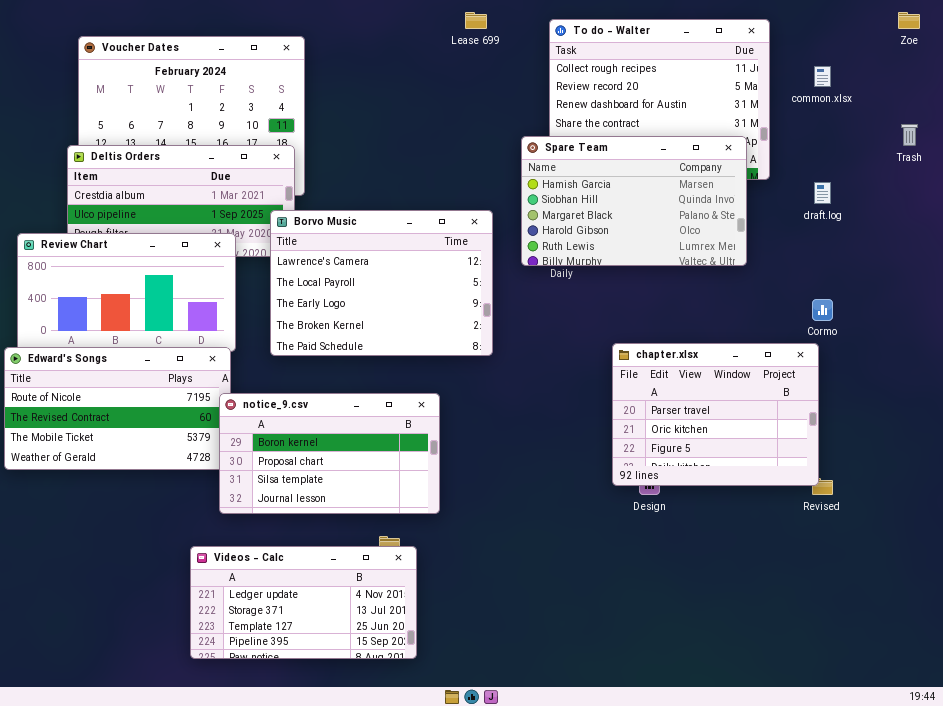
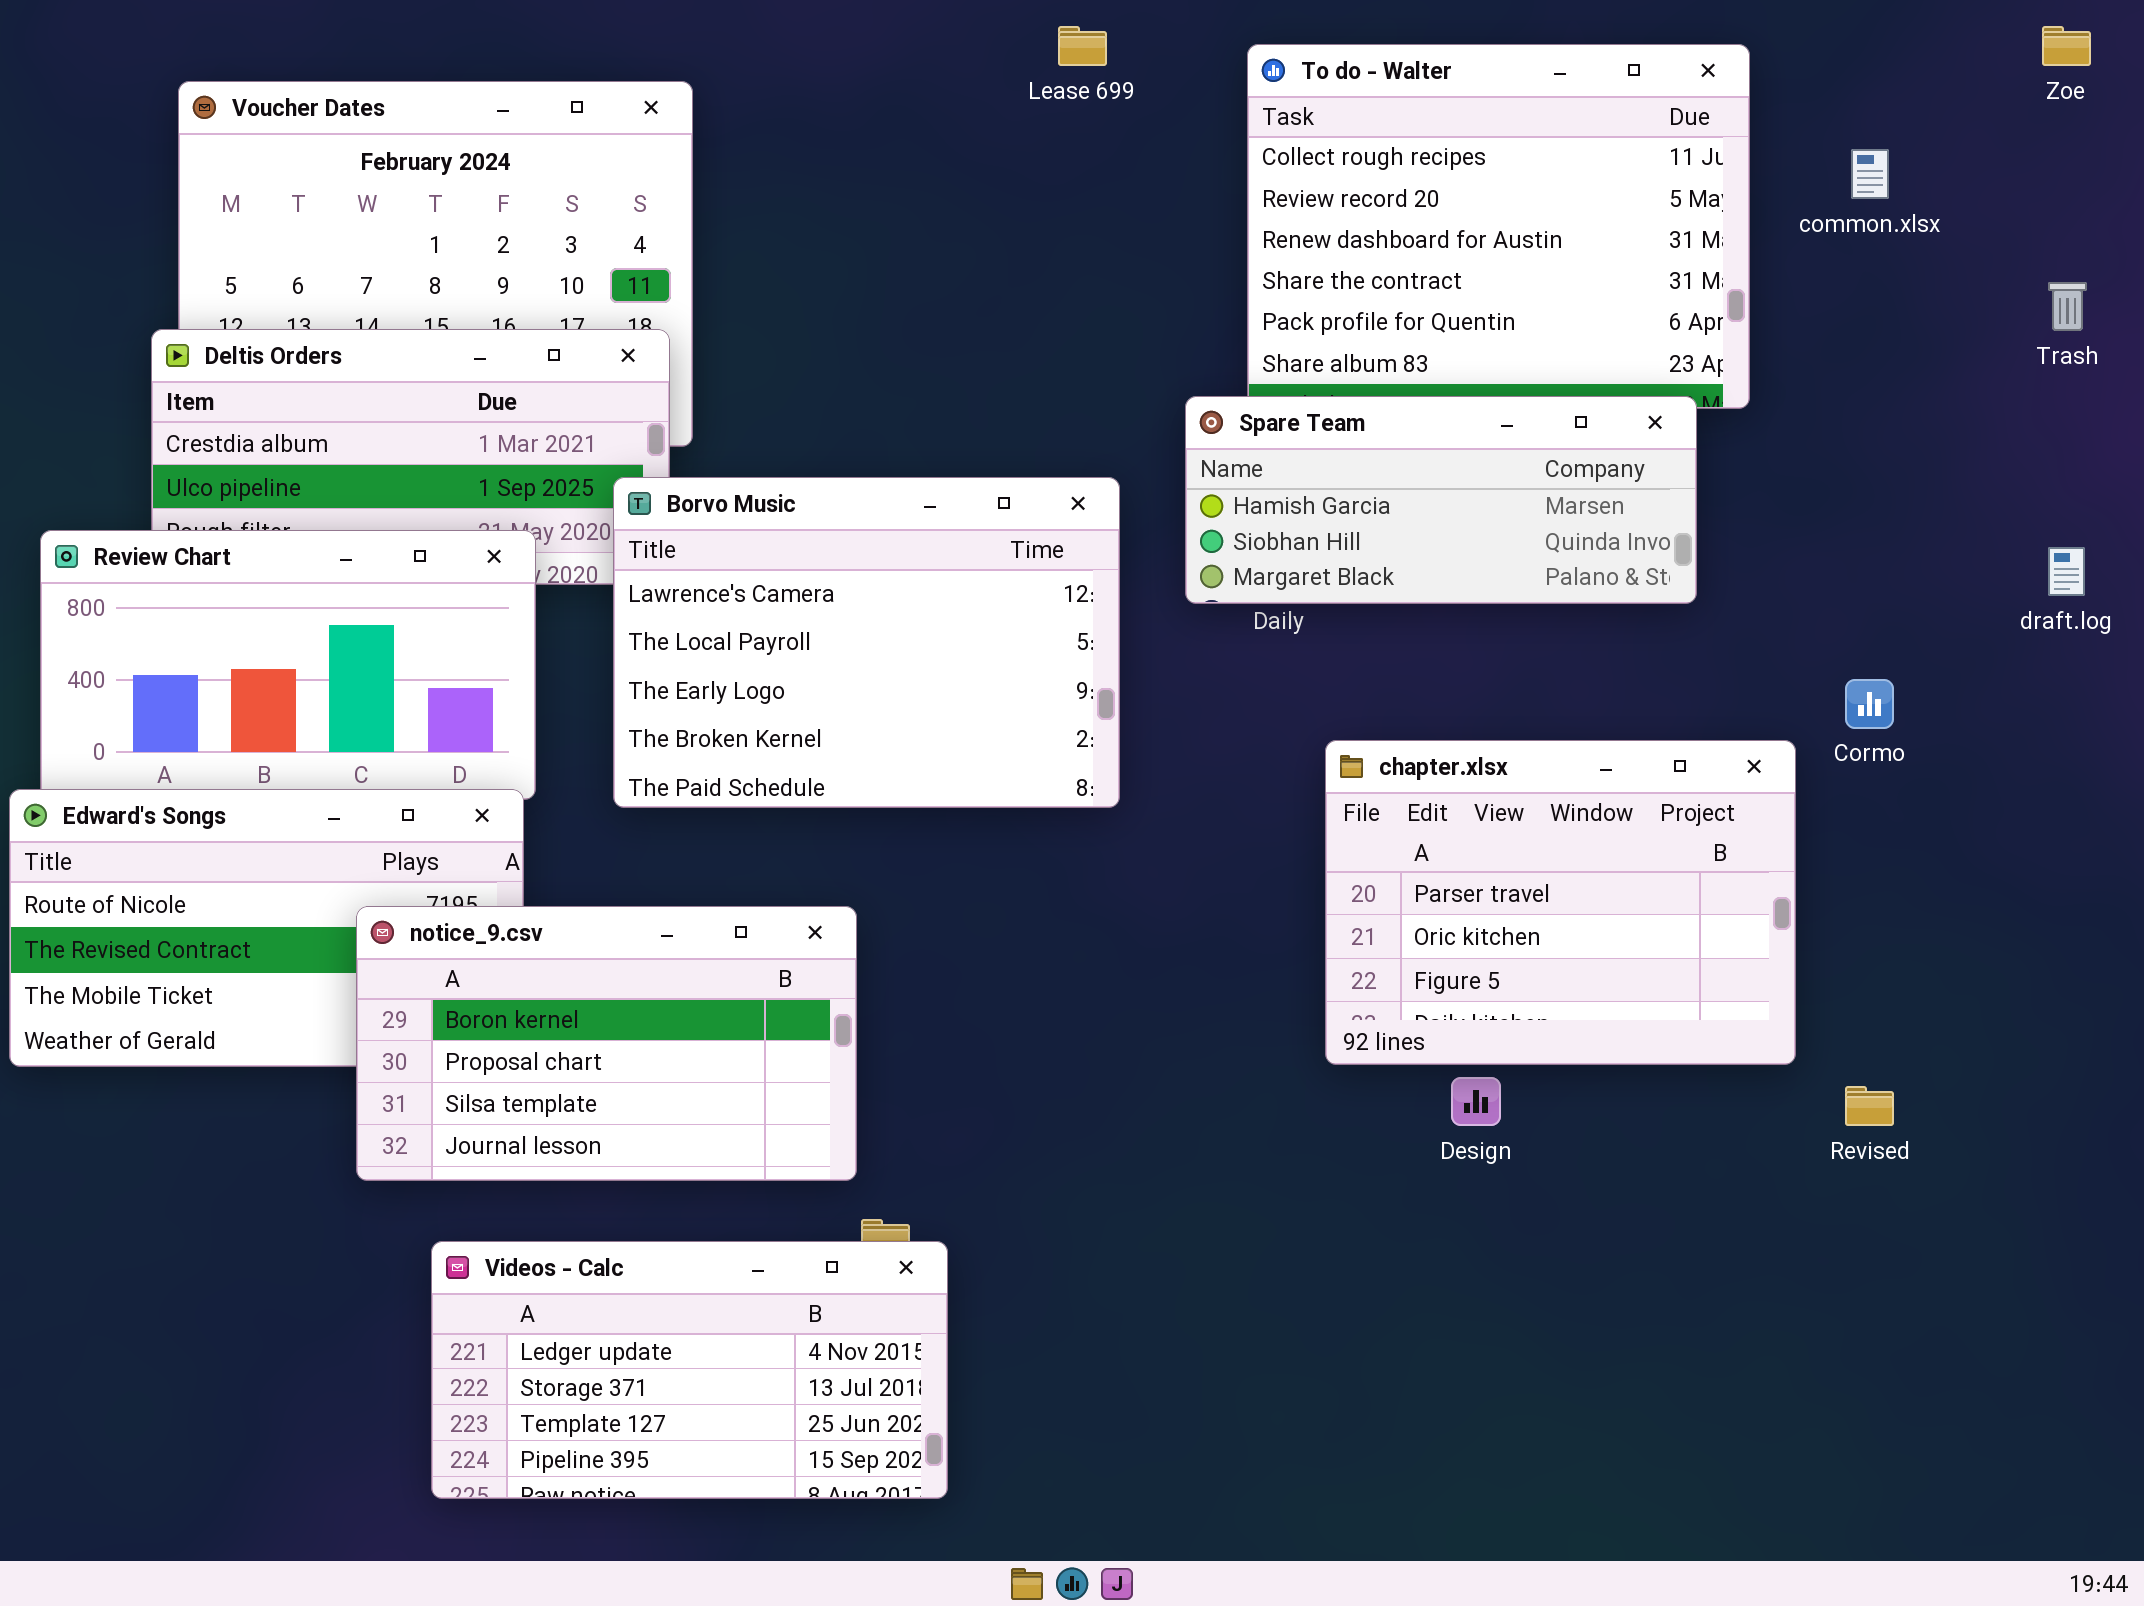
Spare Team: [521,136,747,266] -> [1185,396,1697,604], resized
draft.log: [814,182,831,204] -> [2048,547,2085,596], moved
chapter.xlsx: [612,343,819,486] -> [1325,740,1796,1065], moved
notice_9.csv: [219,393,440,514] -> [356,906,857,1181], moved

